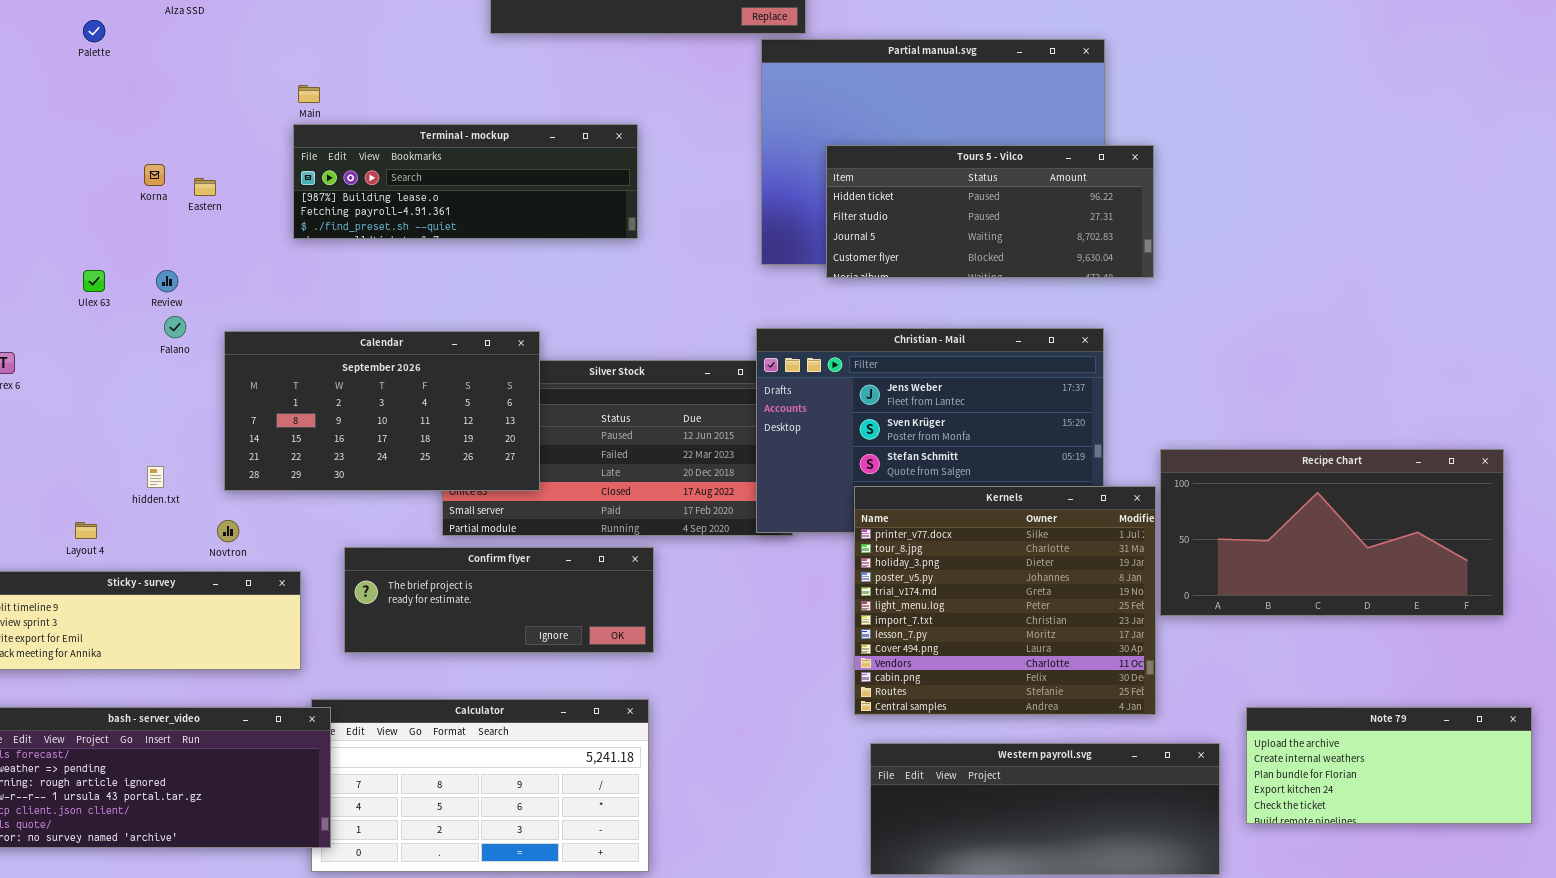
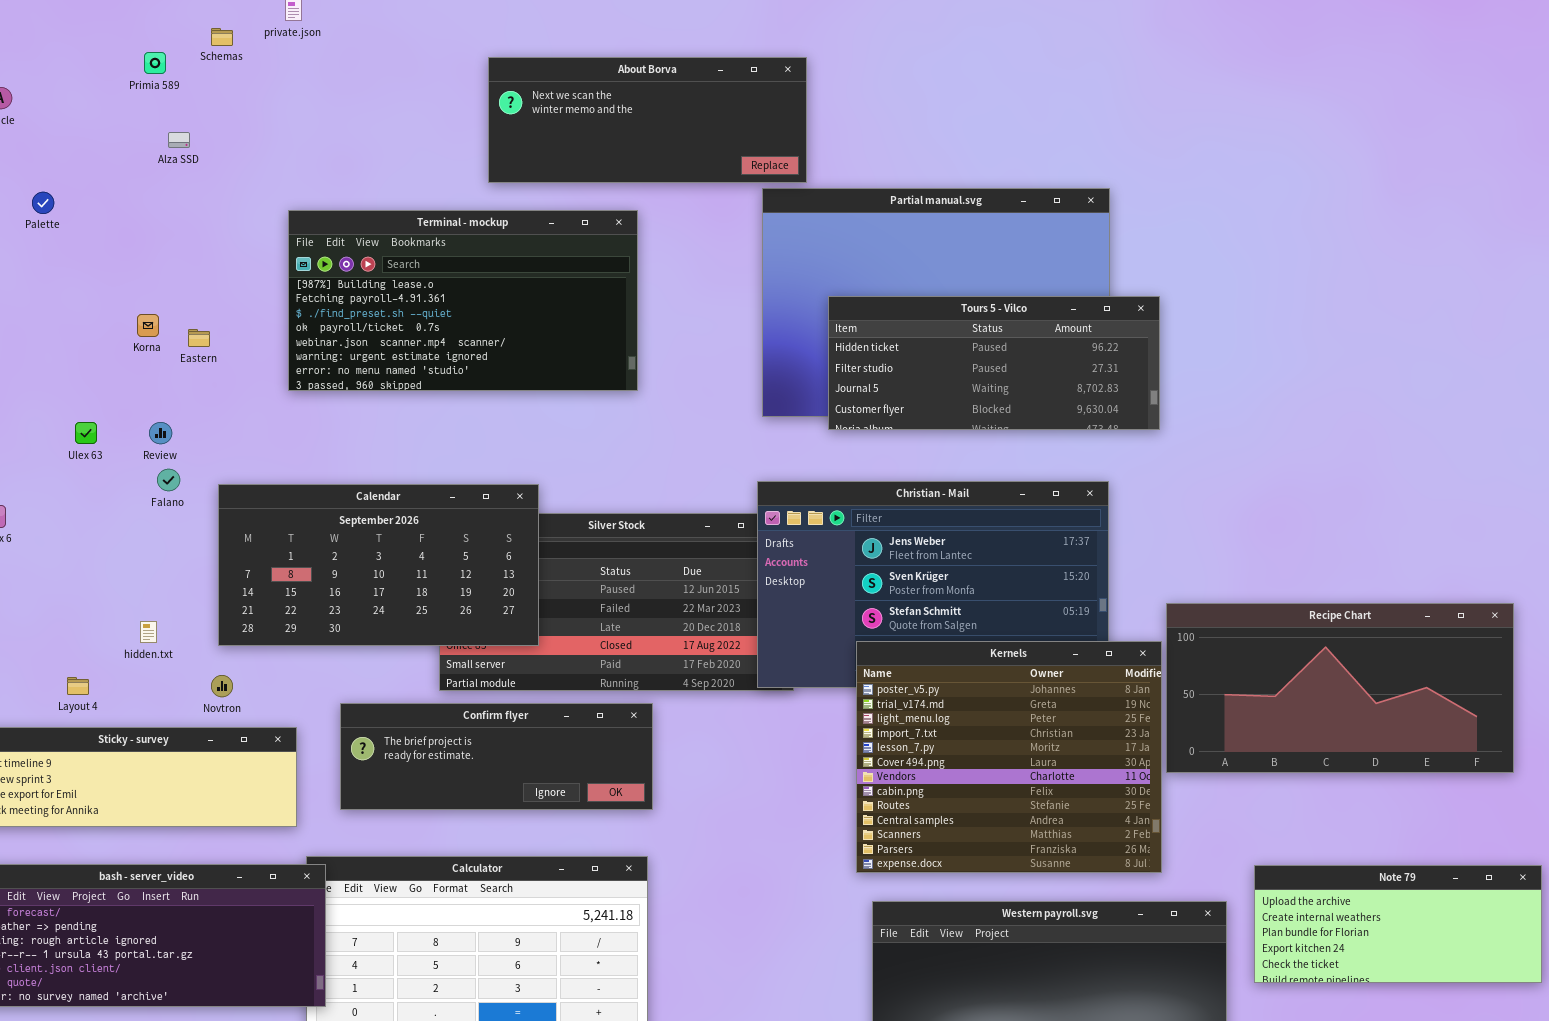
Palette: [83,20,105,42] -> [32,192,54,214], moved
Terminal - mockup: [293,124,638,239] -> [288,210,638,391], resized
Kernels: [854,486,1156,715] -> [856,641,1162,873], scrolled down 3 rows

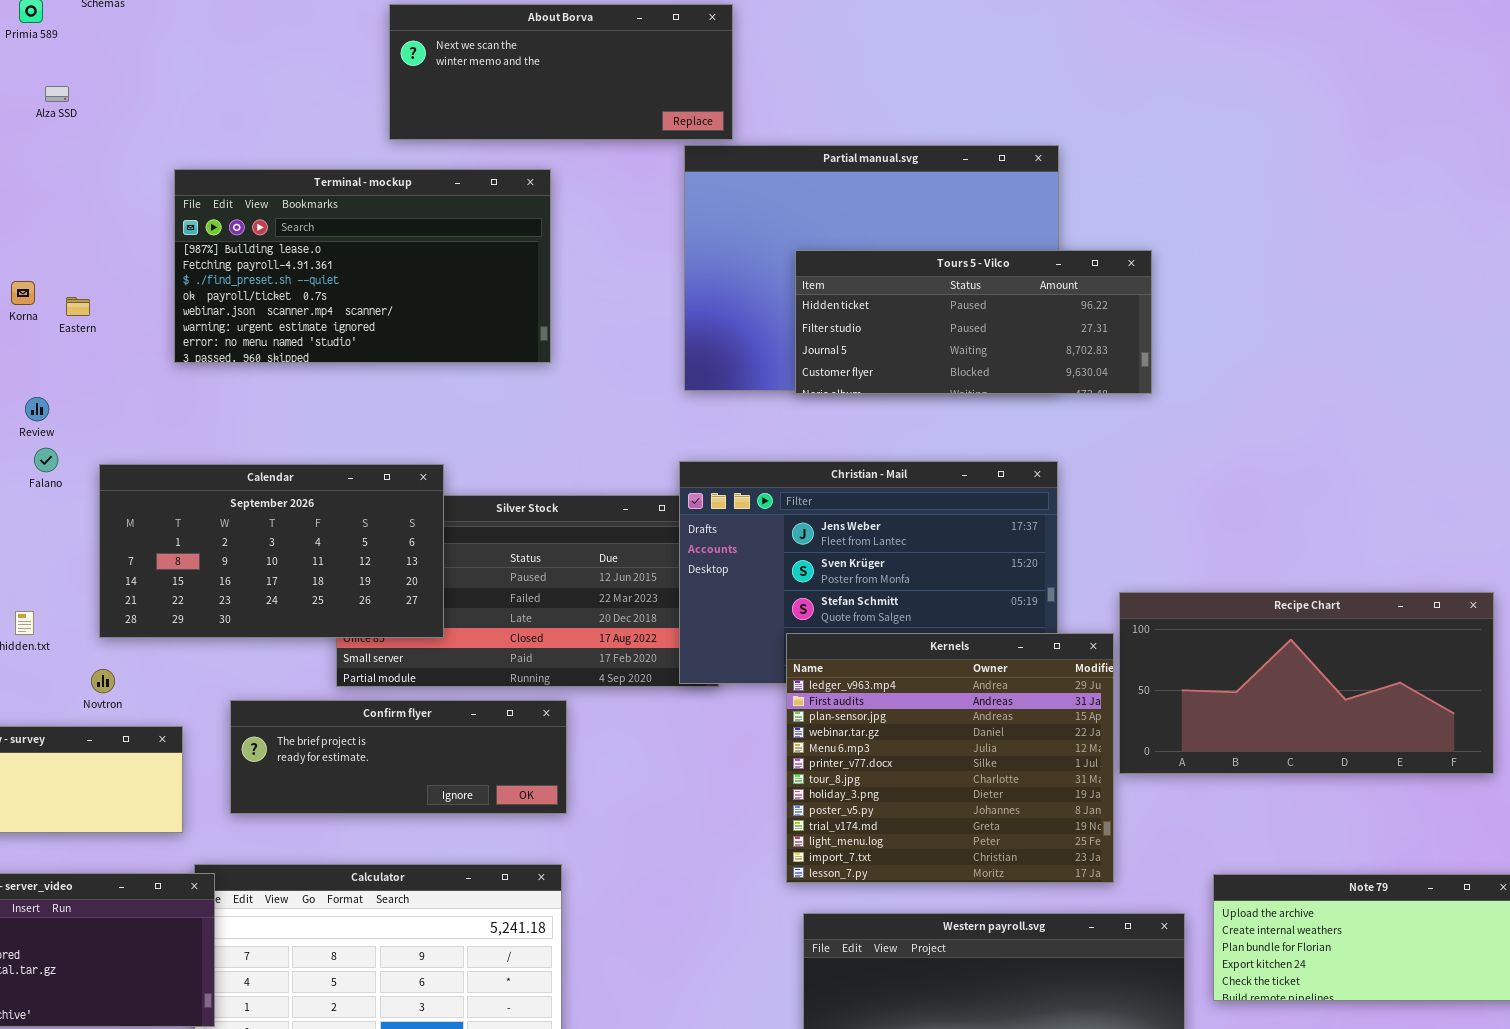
Tours 5 - Vilco: [828,296,1160,430] -> [795,250,1152,394], moved
Kernels: [856,641,1162,873] -> [786,633,1114,883], scrolled up 8 rows

